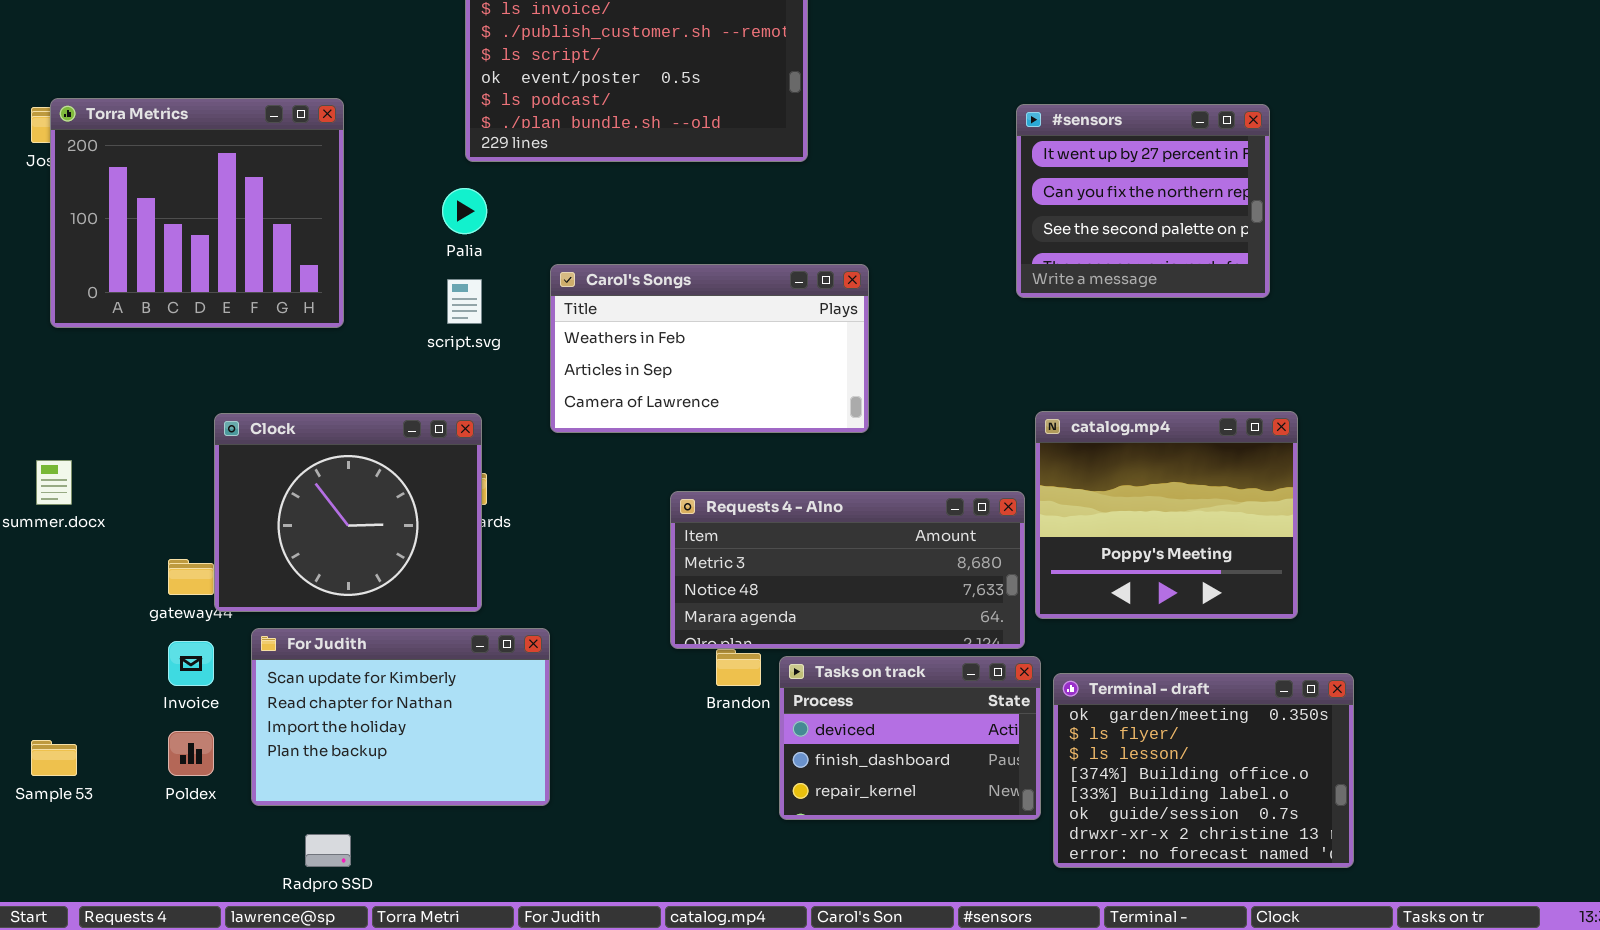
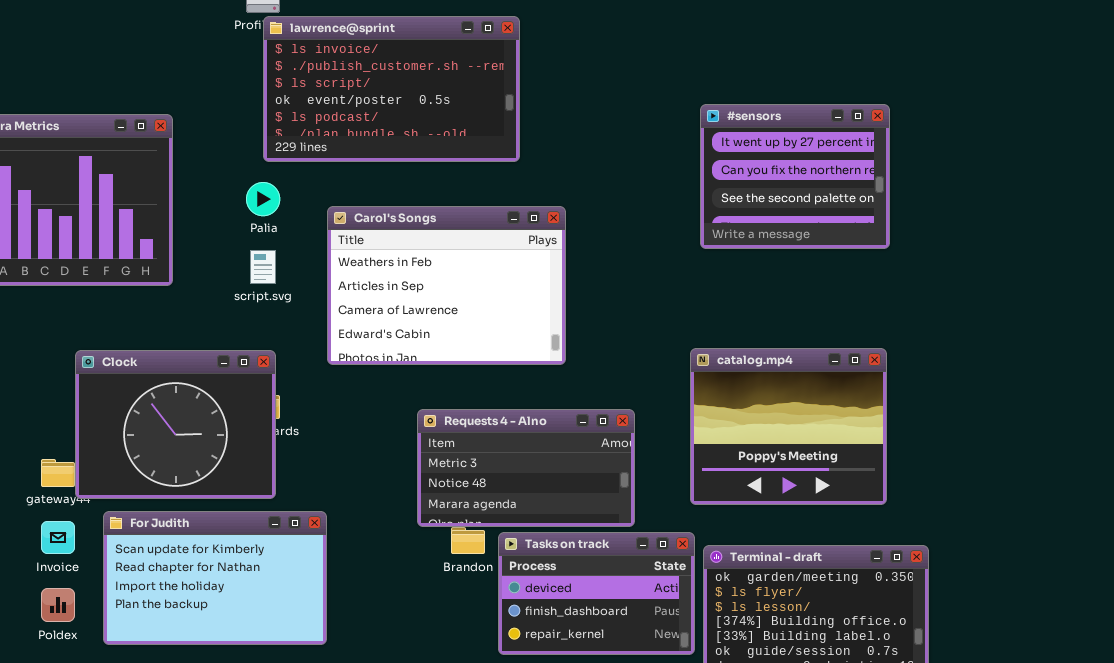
#sensors: [1016,104,1270,298] -> [700,104,890,249], moved
Carol's Songs: [550,264,869,433] -> [327,206,566,365], resized
Requests 4 - Alno: [670,491,1025,649] -> [417,409,635,527], resized

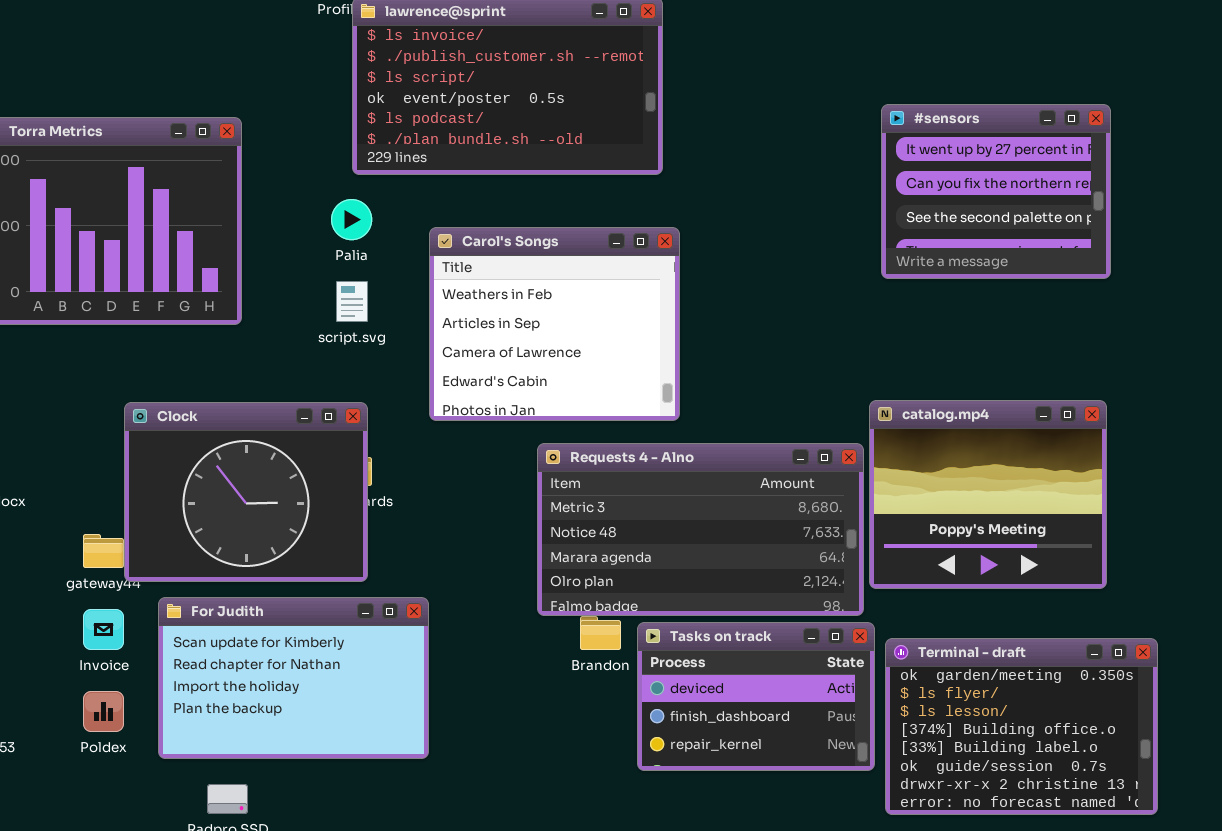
Carol's Songs: [327,206,566,365] -> [429,227,680,421], resized
Requests 4 - Alno: [417,409,635,527] -> [537,443,864,616], resized

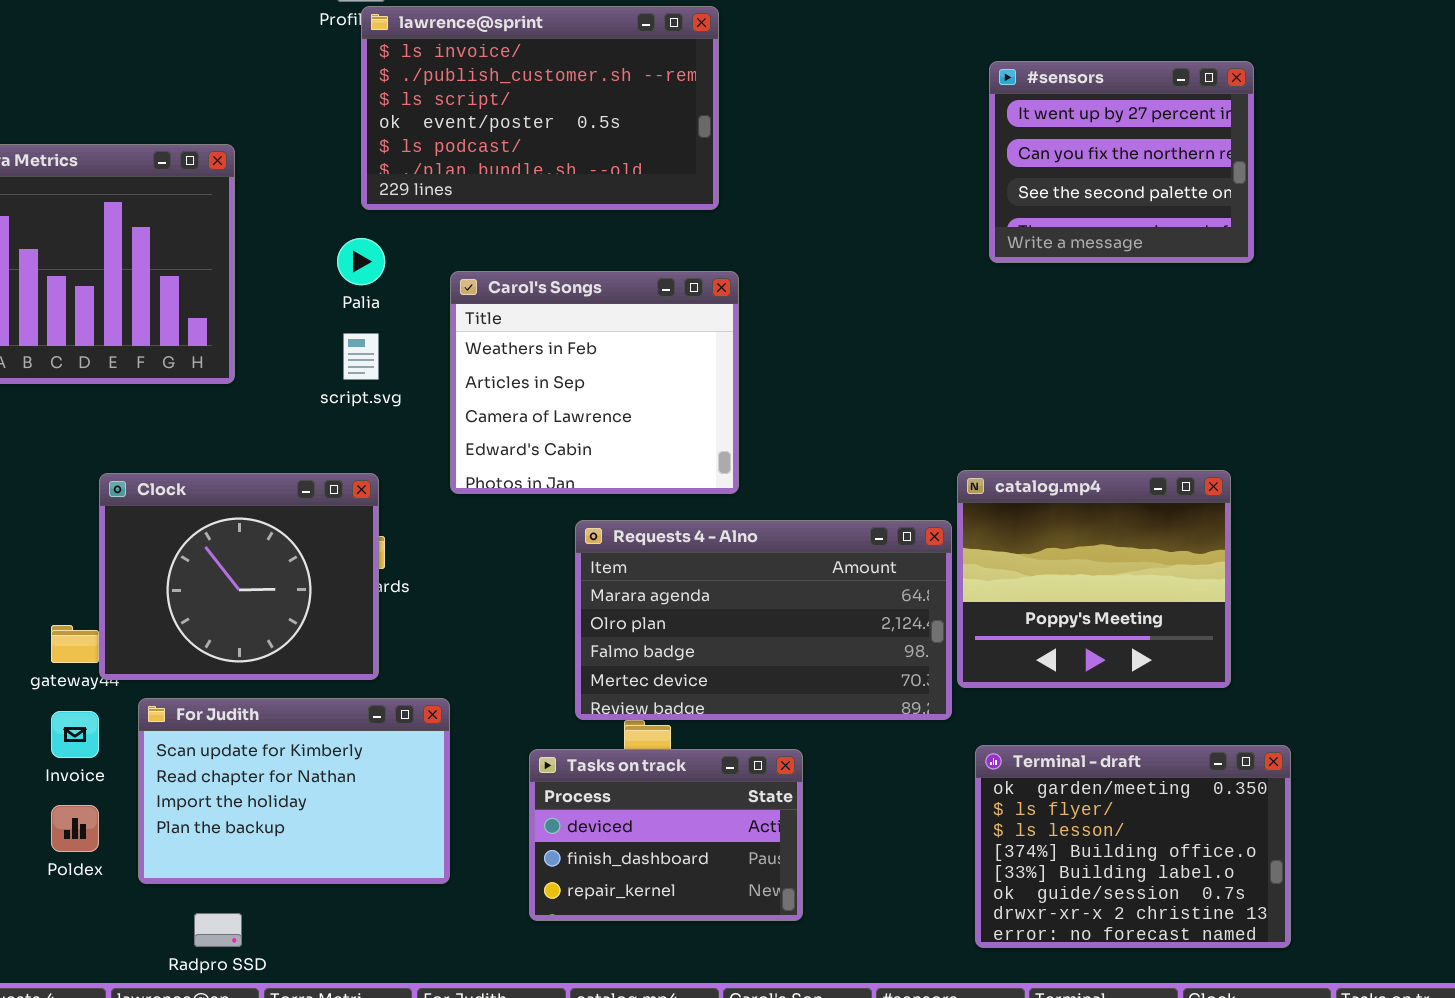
#sensors: [881,104,1111,279] -> [989,61,1254,263], moved
Requests 4 - Alno: [537,443,864,616] -> [575,520,952,720], scrolled down 2 rows
Tasks on track: [637,622,875,771] -> [529,749,803,921], moved

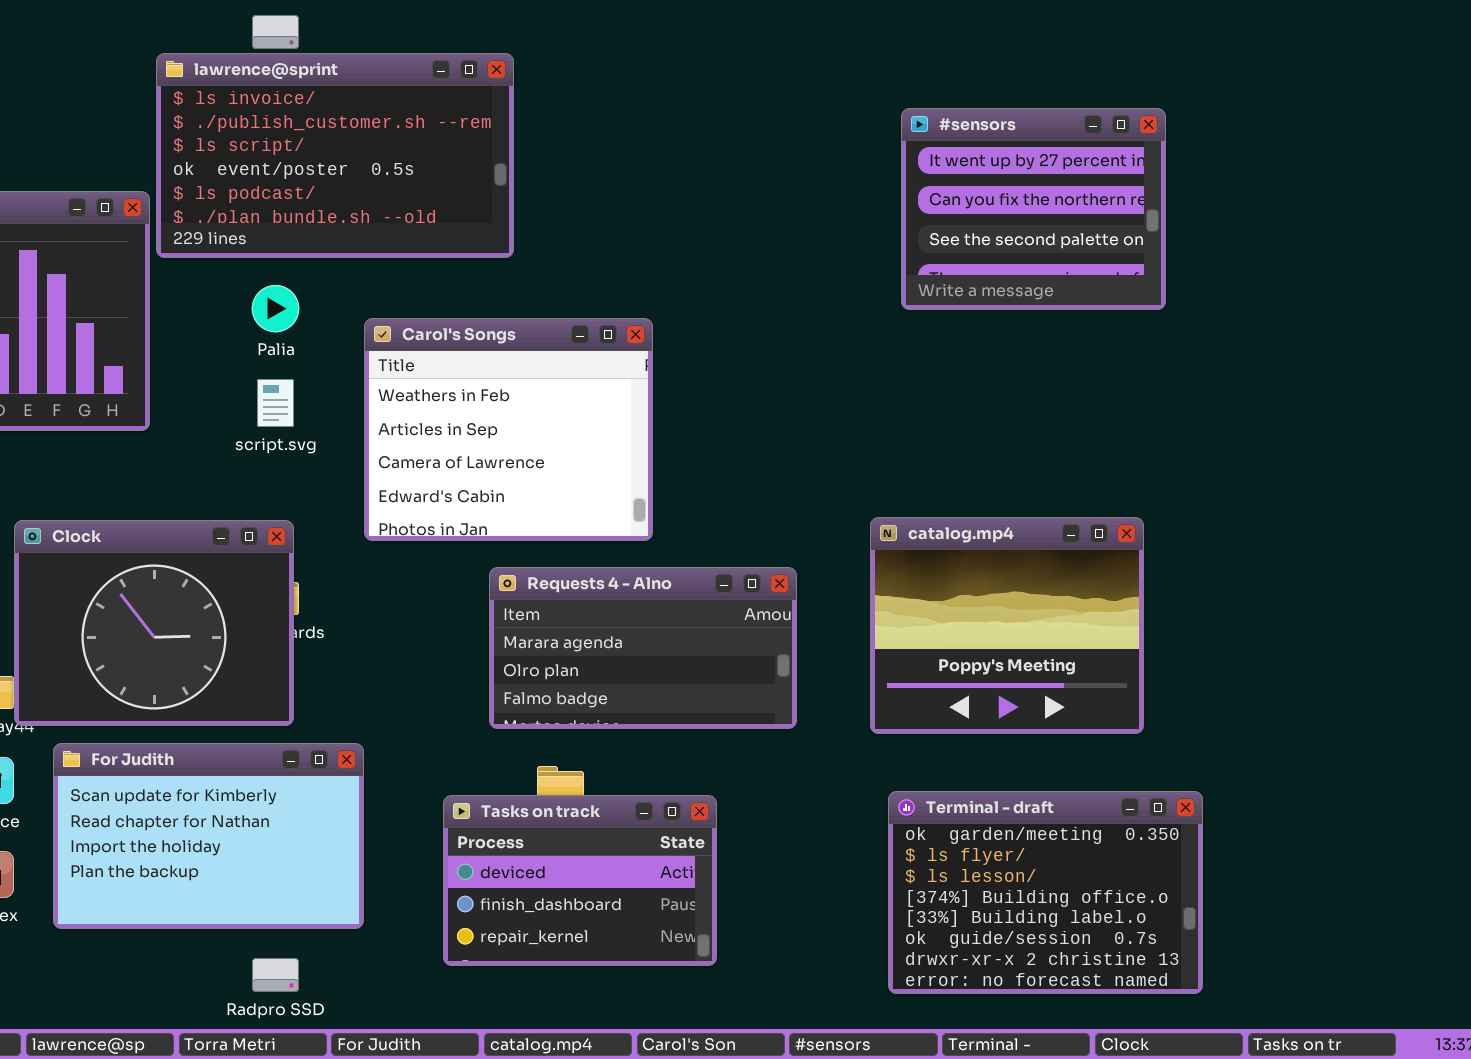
lawrence@sprint: [361,6,719,210] -> [156,53,514,258], moved
Requests 4 - Alno: [575,520,952,720] -> [489,567,797,729], resized
Radpro SSD: [194,913,242,947] -> [252,958,299,992], moved

